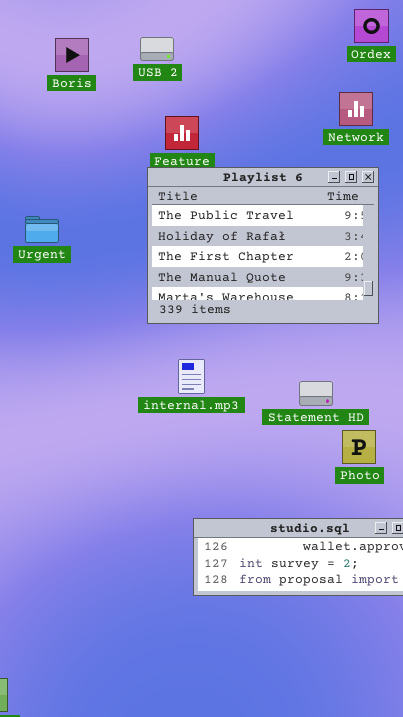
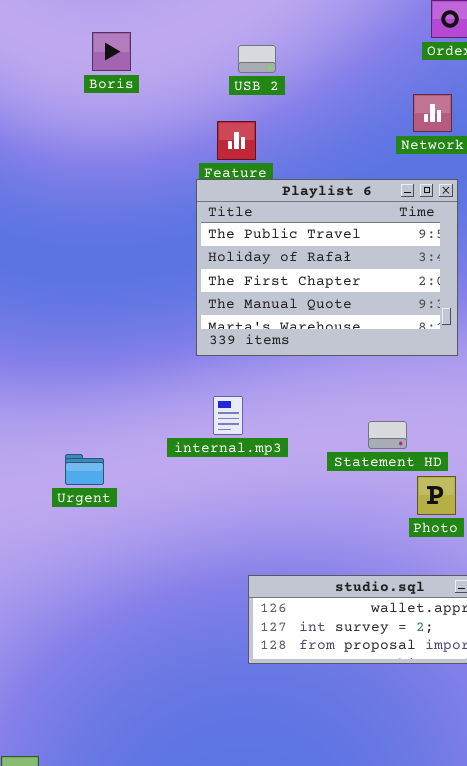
USB 2: [140,37,174,61] -> [238,45,276,73], moved
Urgent: [25,216,59,243] -> [65,454,104,485], moved
internal.mp3: [178,359,205,394] -> [213,396,243,435], moved

